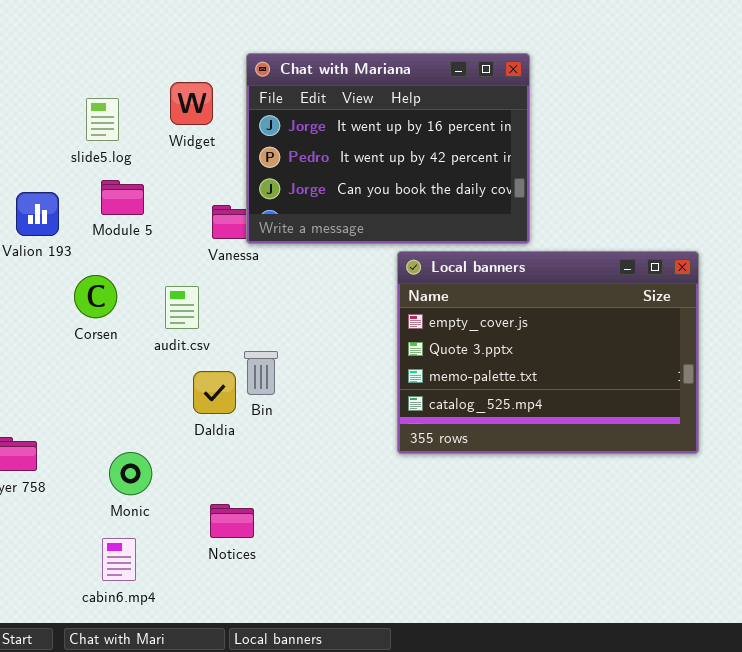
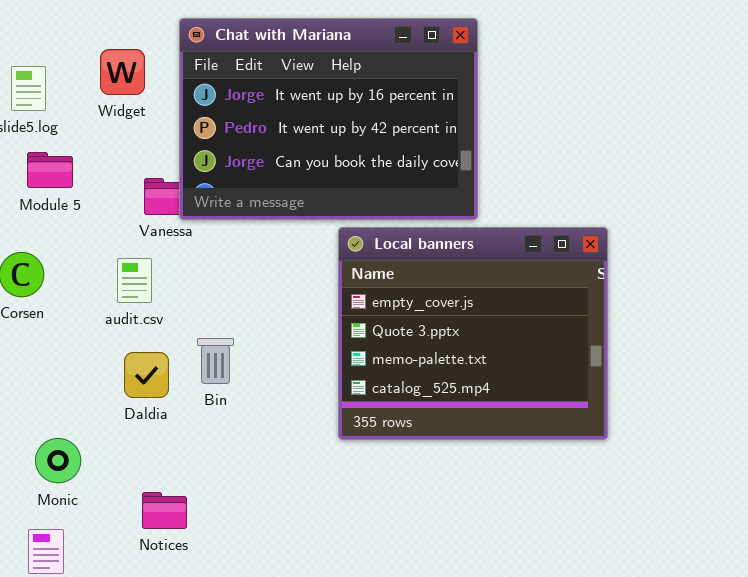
Local banners: [397,251,699,454] -> [338,227,608,440], resized
audit.csv: [165,286,199,329] -> [117,258,152,303], moved
Bin: [244,351,278,395] -> [197,338,234,384], moved

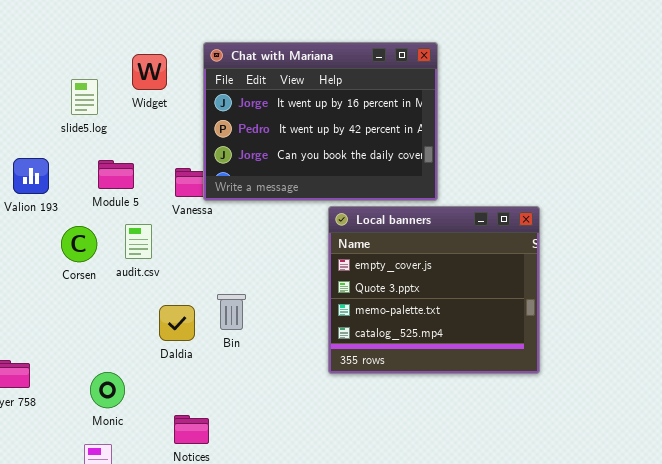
Widget: [100,49,145,95] -> [132,54,167,90], moved
Module 5: [27,152,73,188] -> [98,160,134,189], moved
audit.csv: [117,258,152,303] -> [125,224,152,259], moved

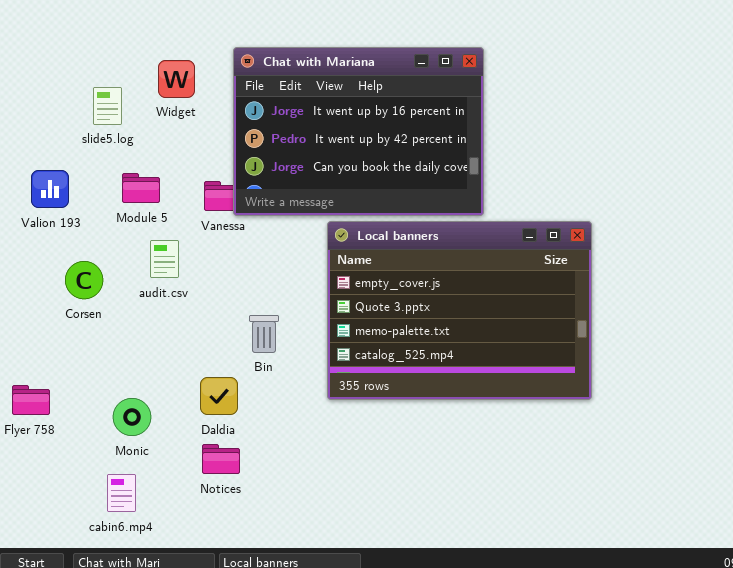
Local banners: [328,206,540,374] -> [327,221,592,400], resized
Corsen: [61,226,97,262] -> [65,261,103,299], moved
Daldia: [159,305,195,341] -> [200,377,238,415], moved

